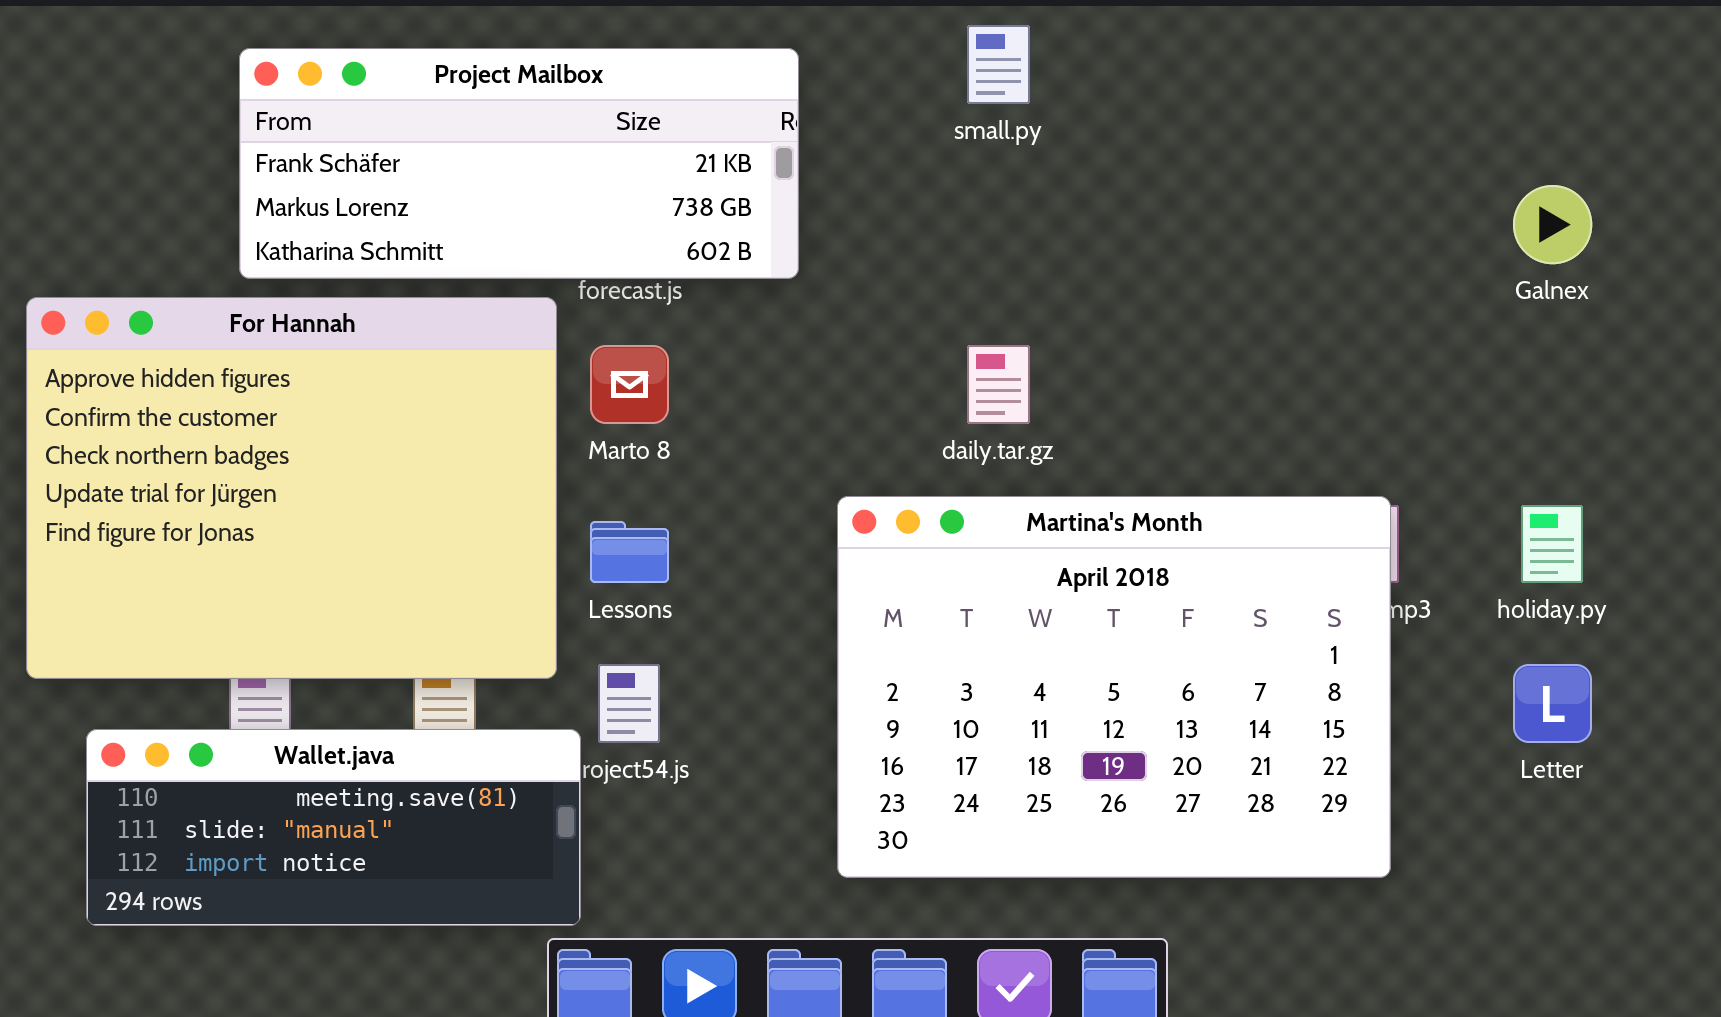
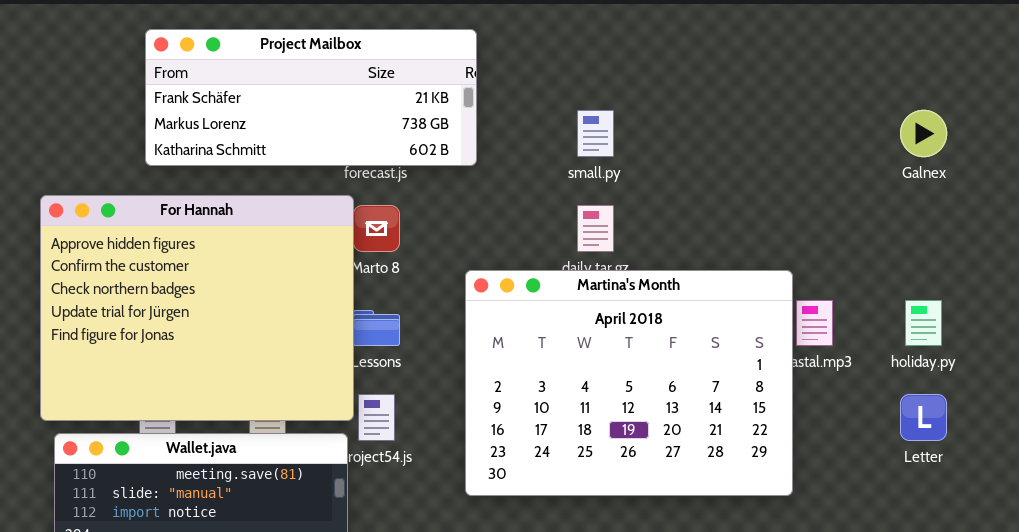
small.py: [967,25,1030,104] -> [577,110,614,157], moved
For Hannah: [26,297,557,679] -> [40,195,354,421], moved
Martina's Month: [837,496,1391,878] -> [465,270,793,496], moved

